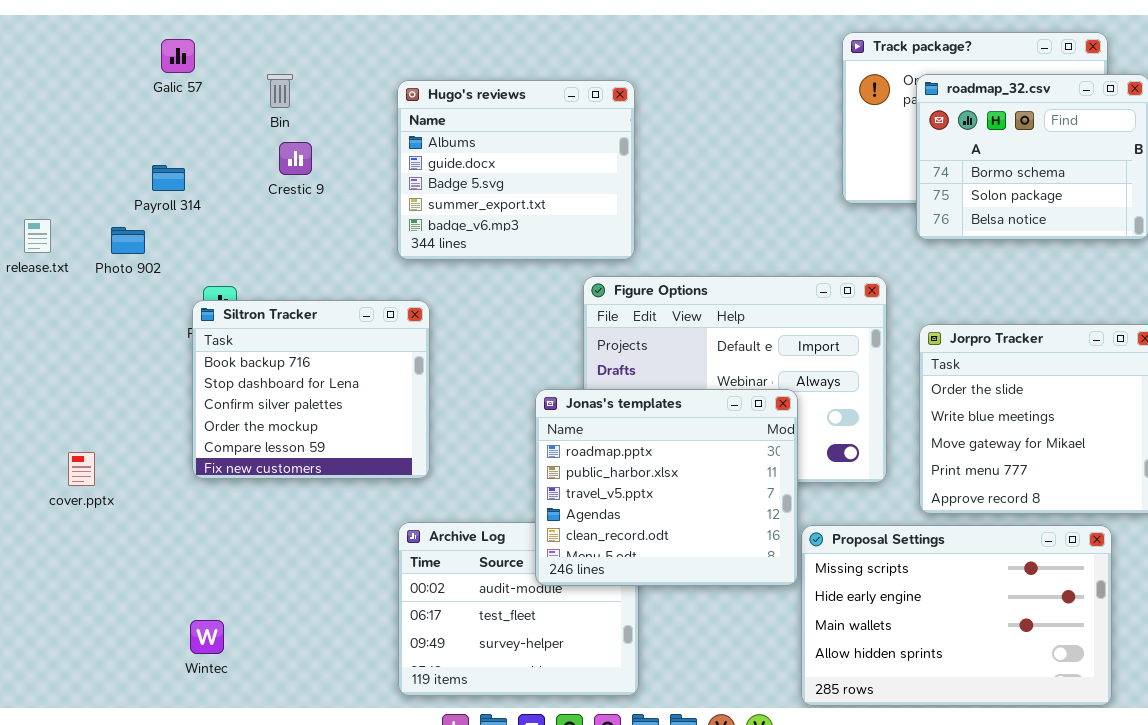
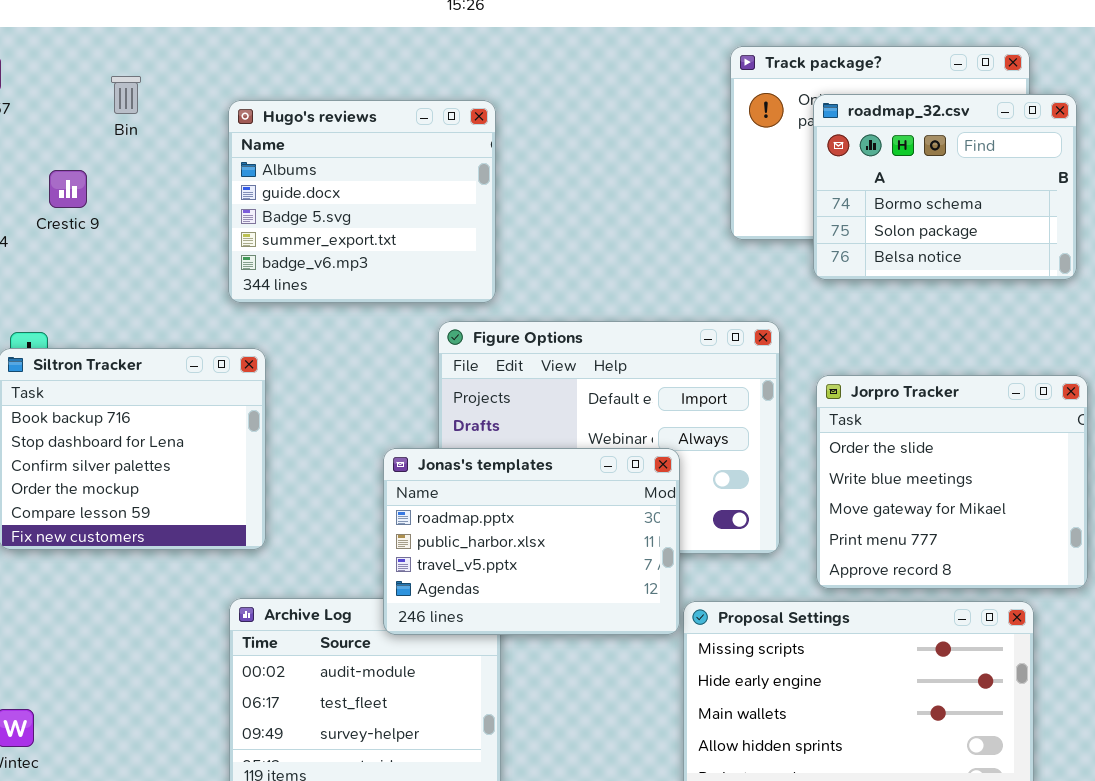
Bin: [267,74,293,108] -> [111,76,141,114], moved
Crestic 9: [279,142,312,175] -> [49,170,87,208], moved
Jonas's templates: [535,389,798,586] -> [383,448,680,635], resized

